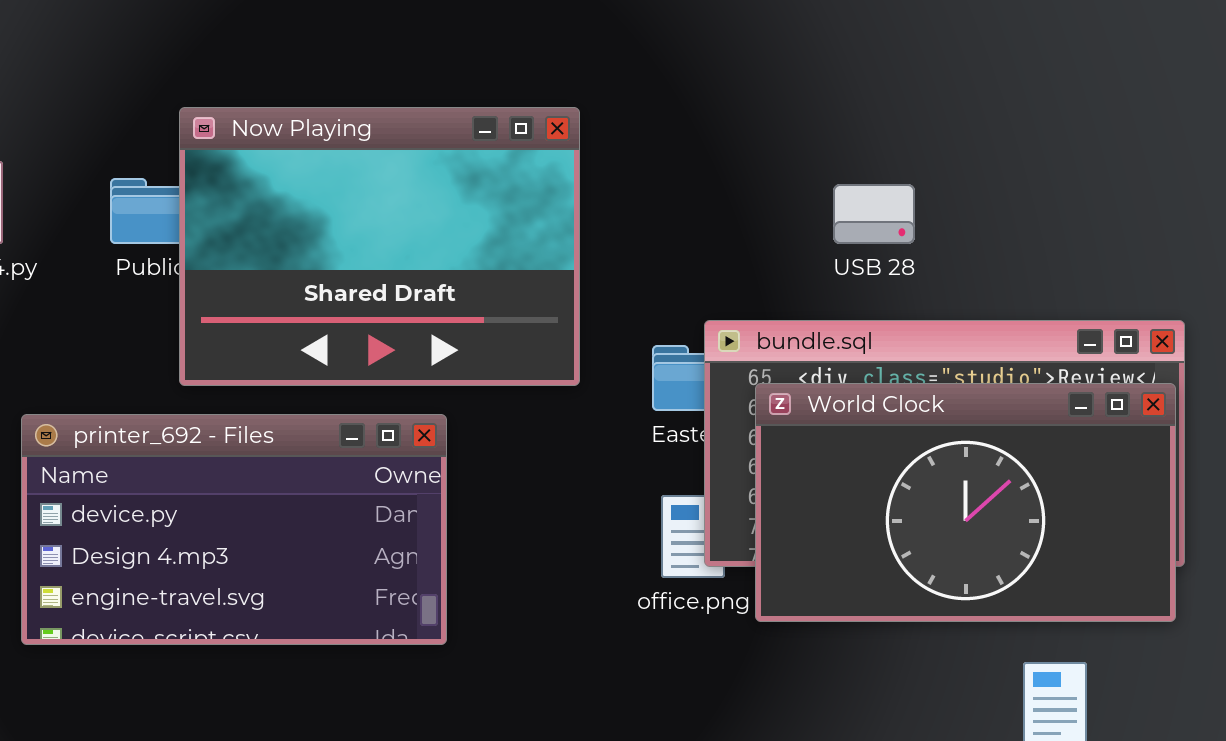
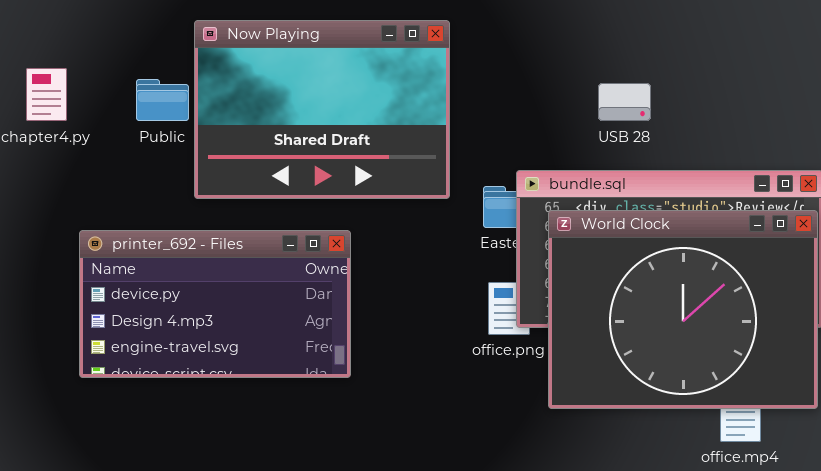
Now Playing: [179,107,580,386] -> [194,20,450,199], moved
World Clock: [755,383,1176,622] -> [548,210,818,409], resized

